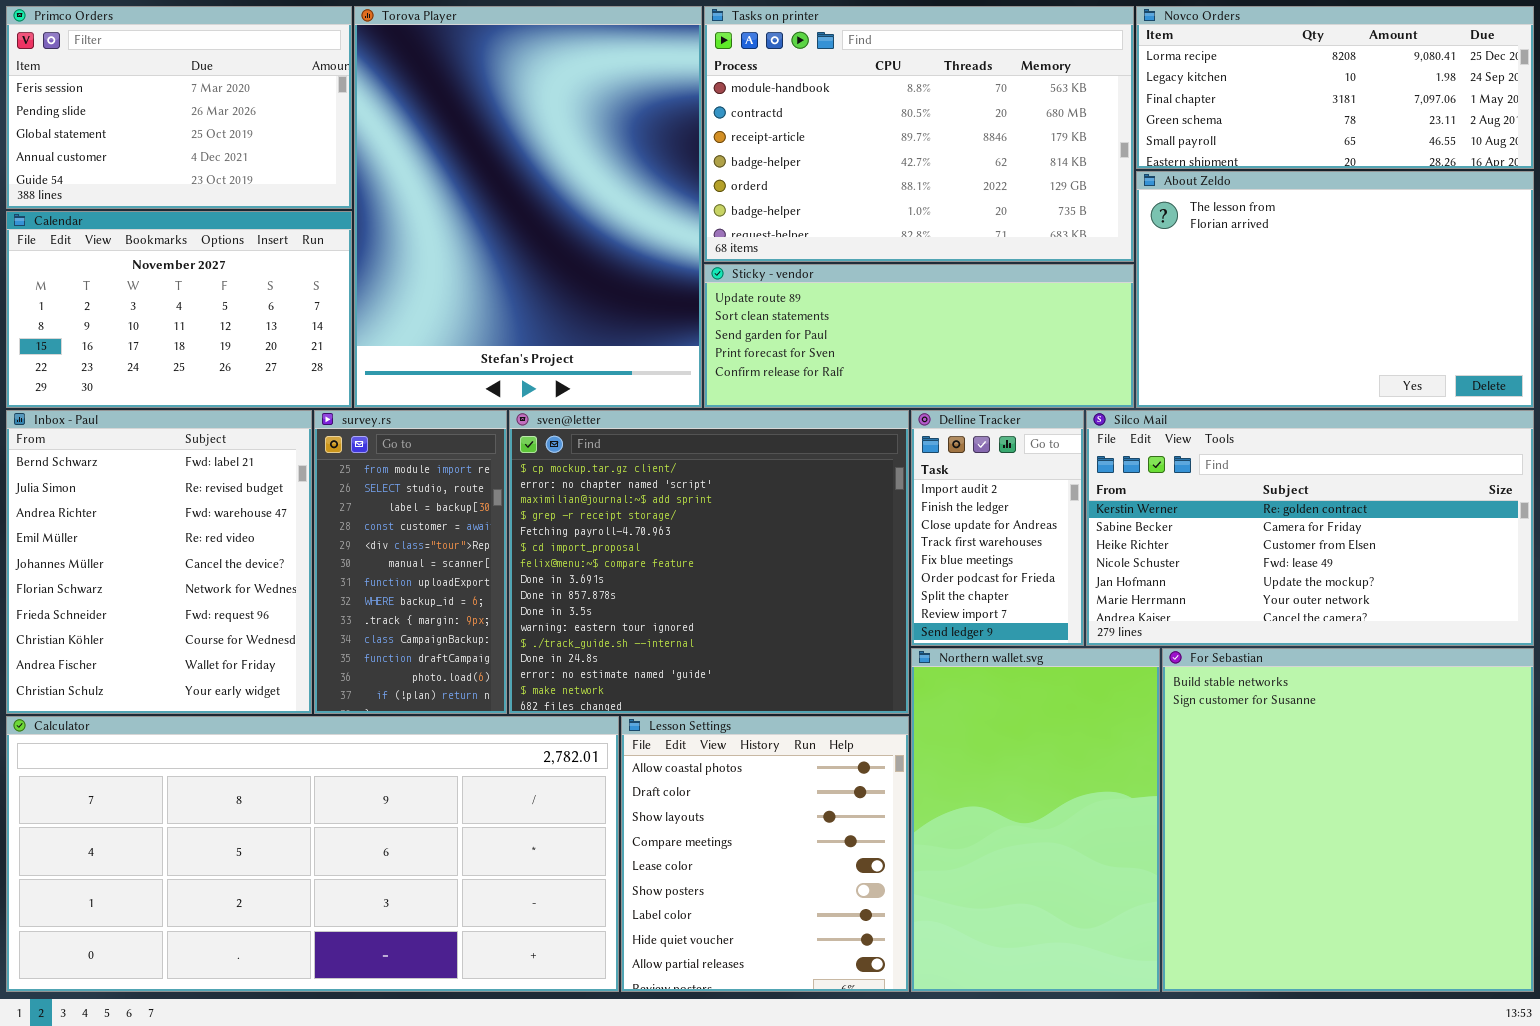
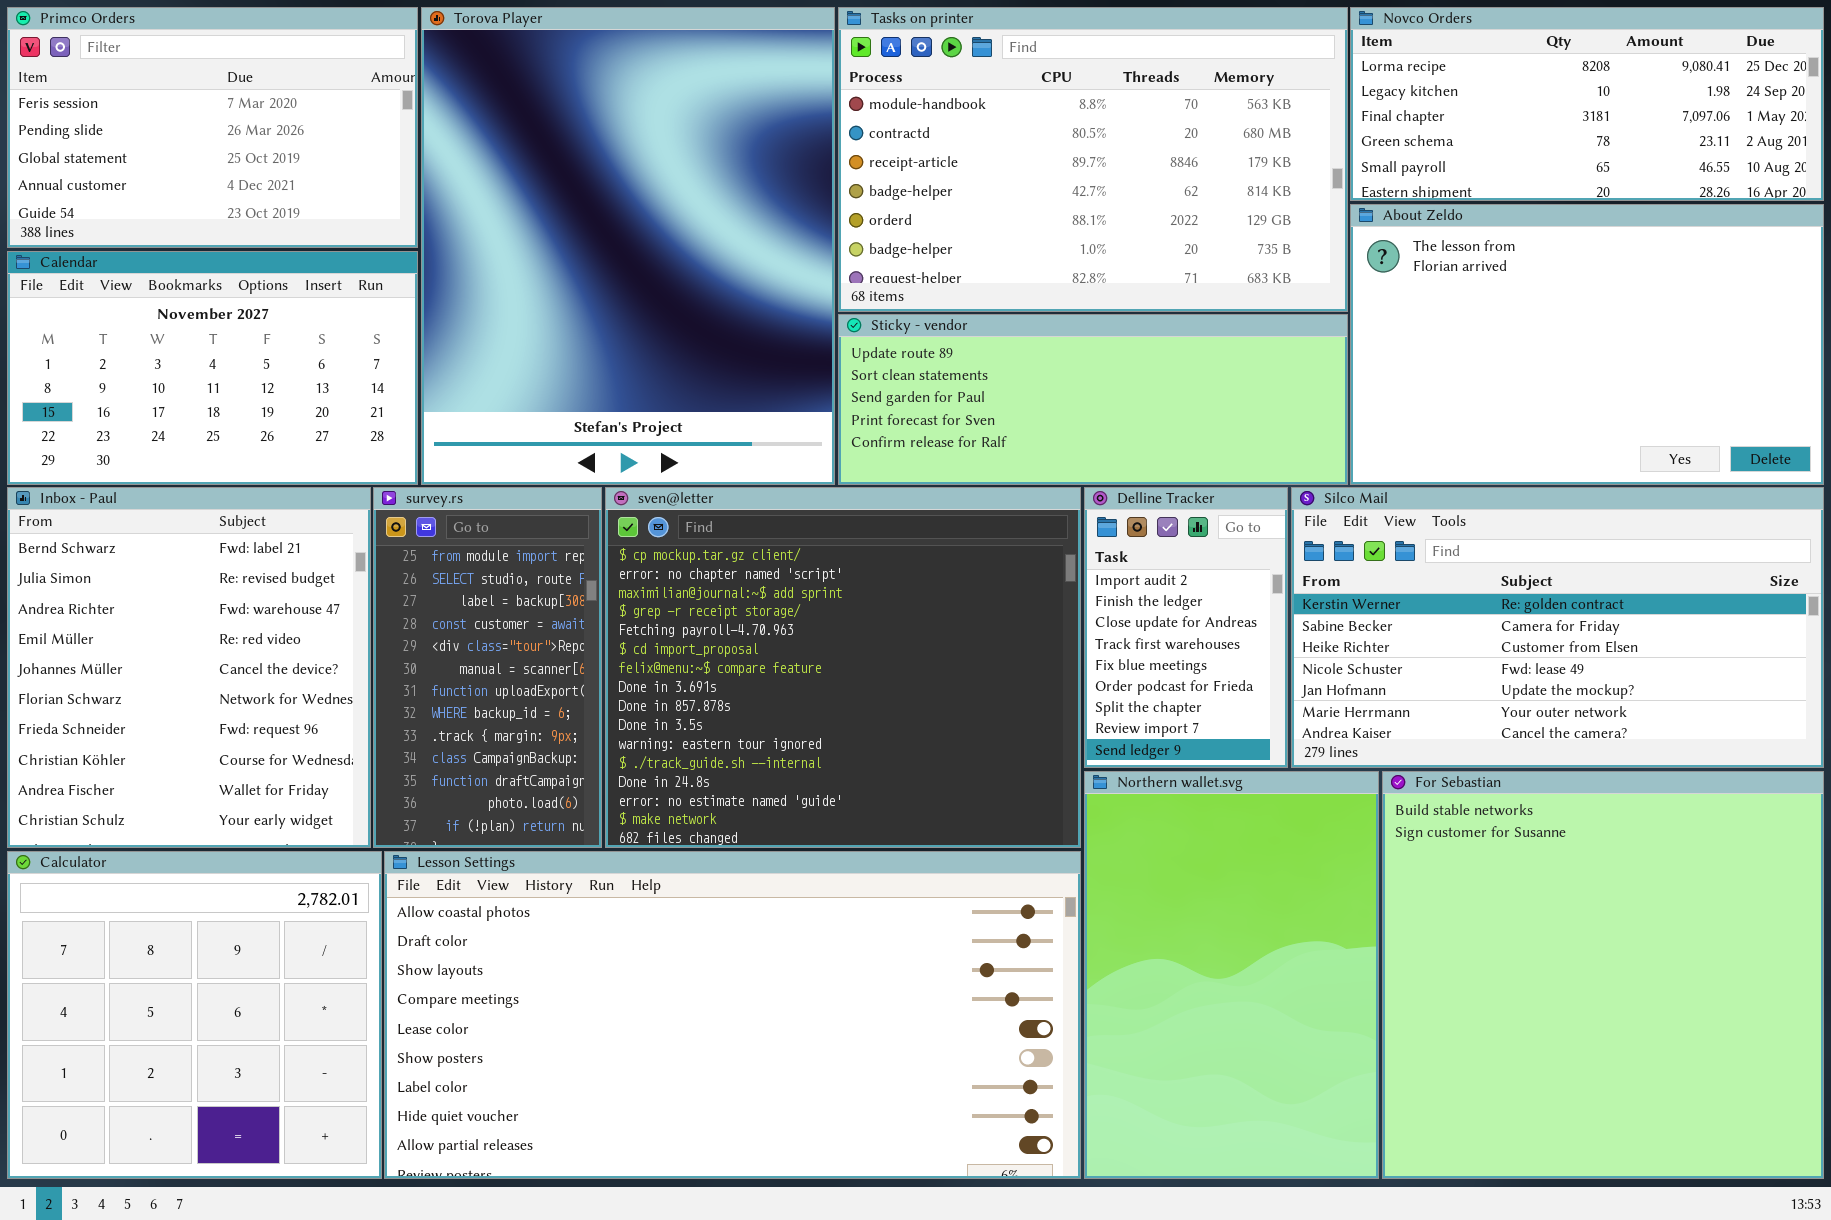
Calculator: [6,716,619,992] -> [7,851,382,1179], resized
Lesson Settings: [621,716,909,992] -> [384,851,1081,1179], resized

